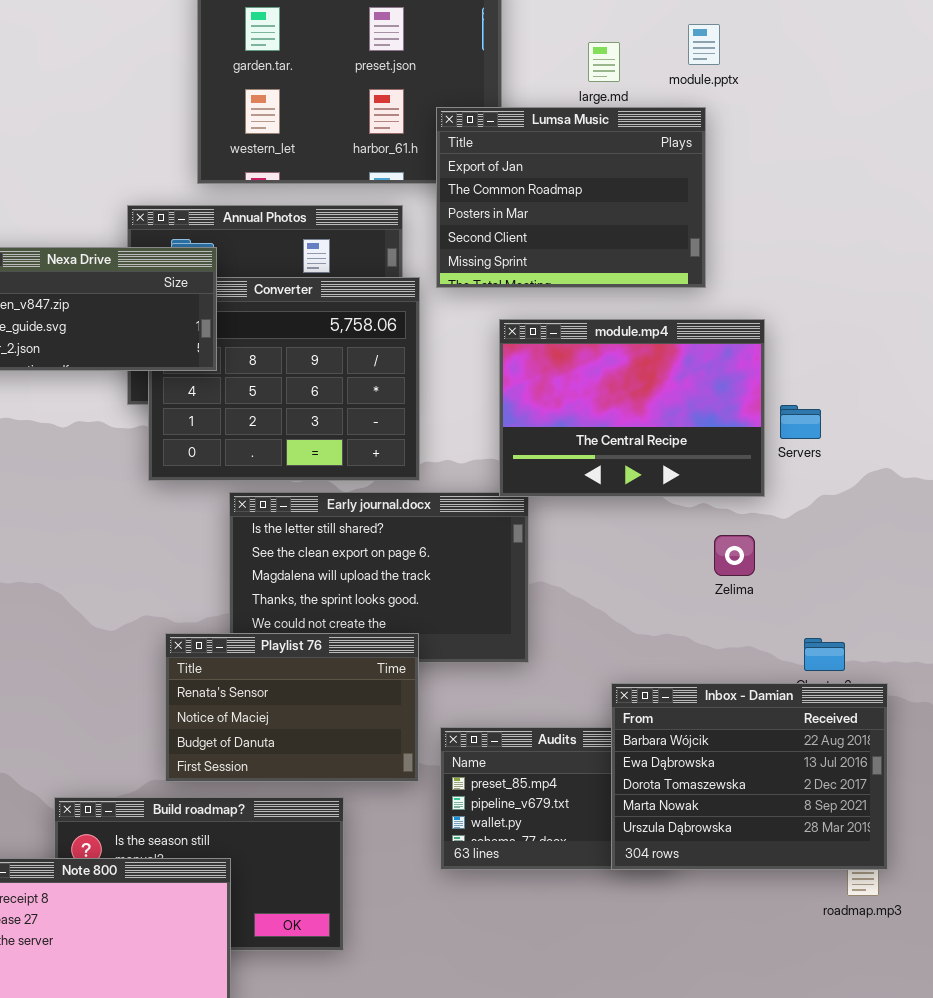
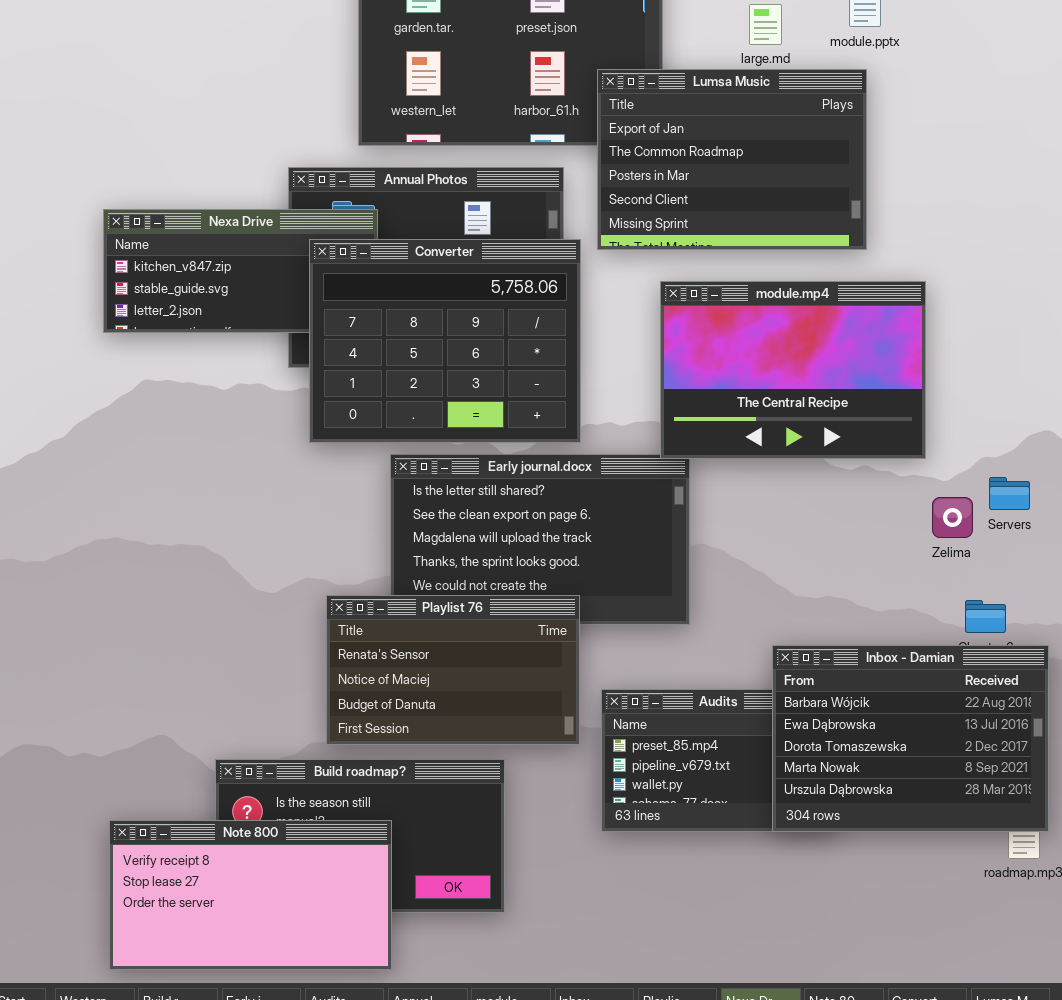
Converter: [148,277,420,481] -> [309,239,581,443], raised
Servers: [780,405,821,439] -> [989,477,1030,510], moved
Zelima: [714,535,755,576] -> [932,497,973,538], moved

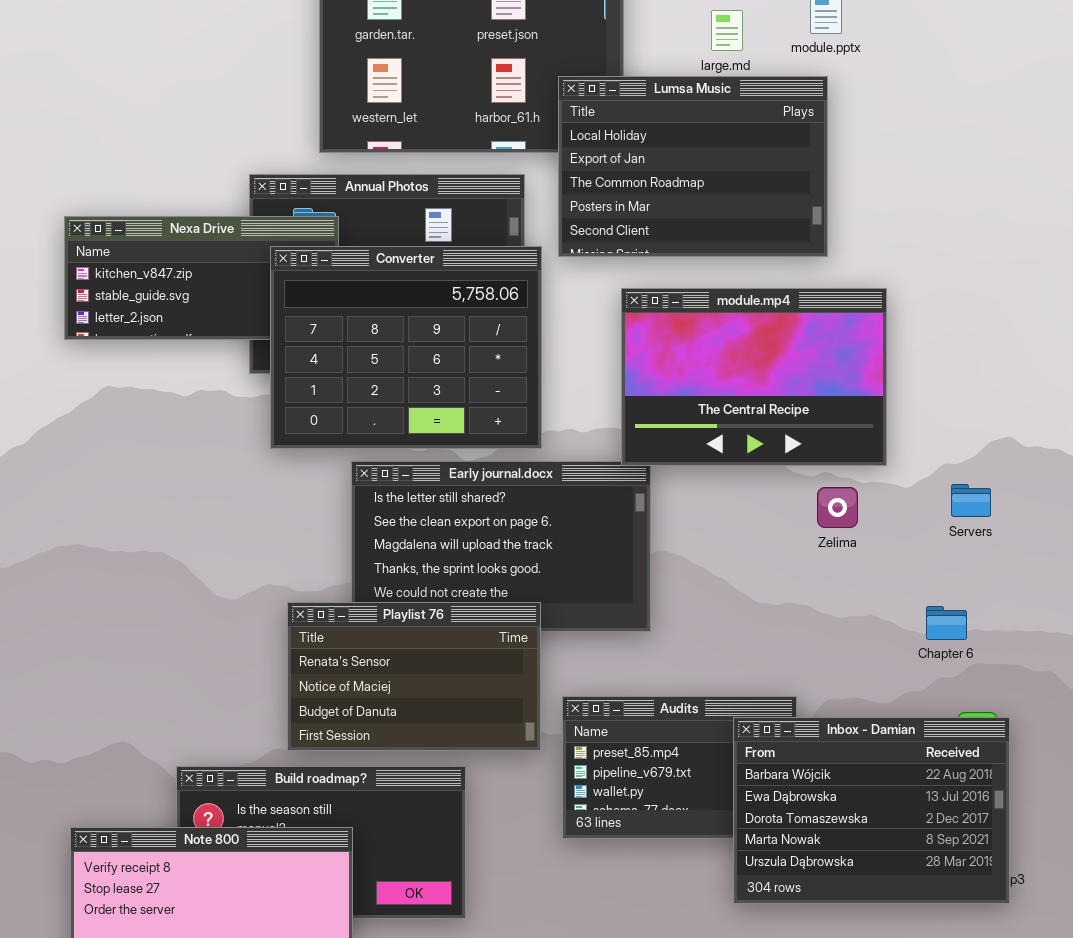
Lumsa Music: [597,69,867,250] -> [558,76,828,257], scrolled up 1 row
Zelima: [932,497,973,538] -> [817,487,858,528], moved
Inbox - Damian: [772,645,1049,832] -> [733,717,1010,904], moved

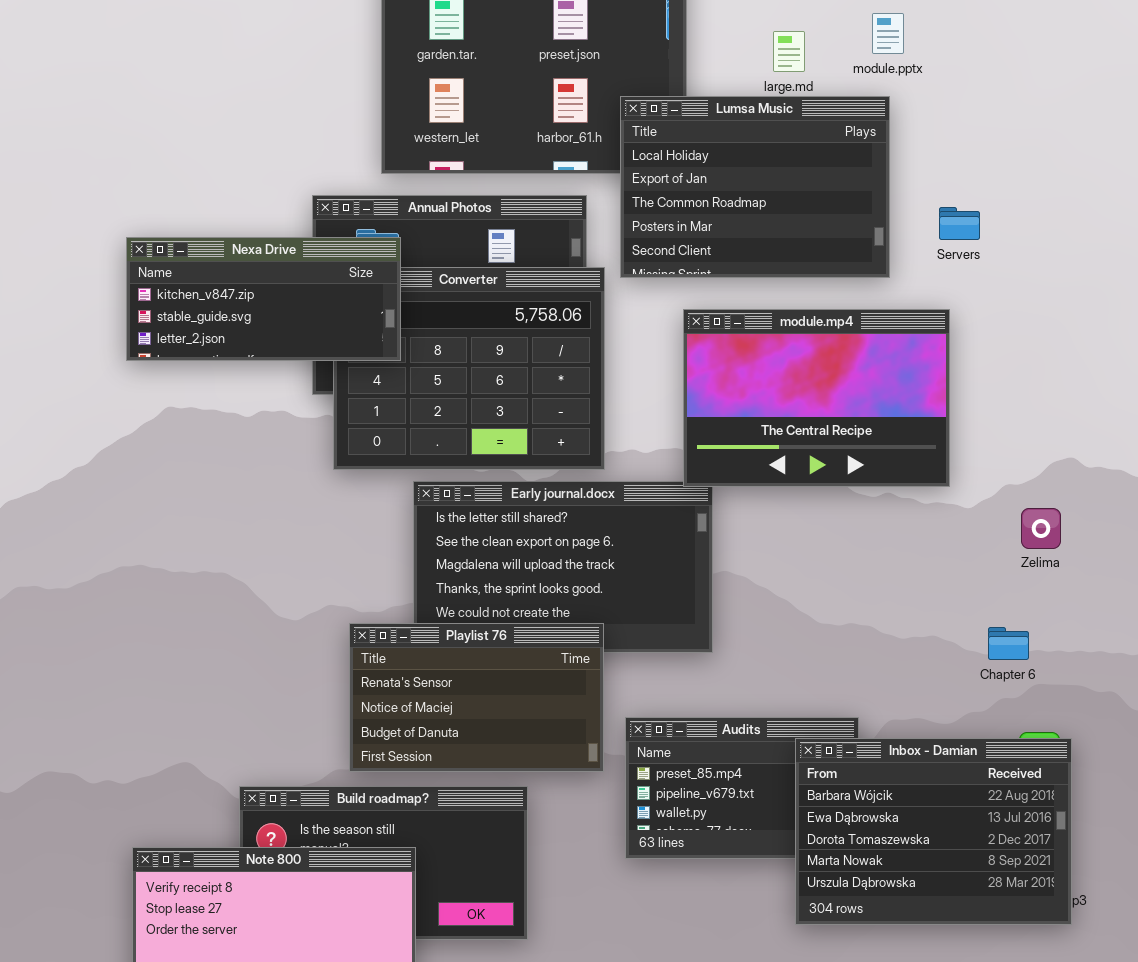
Nexa Drive: [64,216,339,340] -> [126,237,401,361], raised
Servers: [951,484,991,517] -> [939,207,980,240], moved
Zelima: [817,487,858,528] -> [1021,508,1061,549], moved

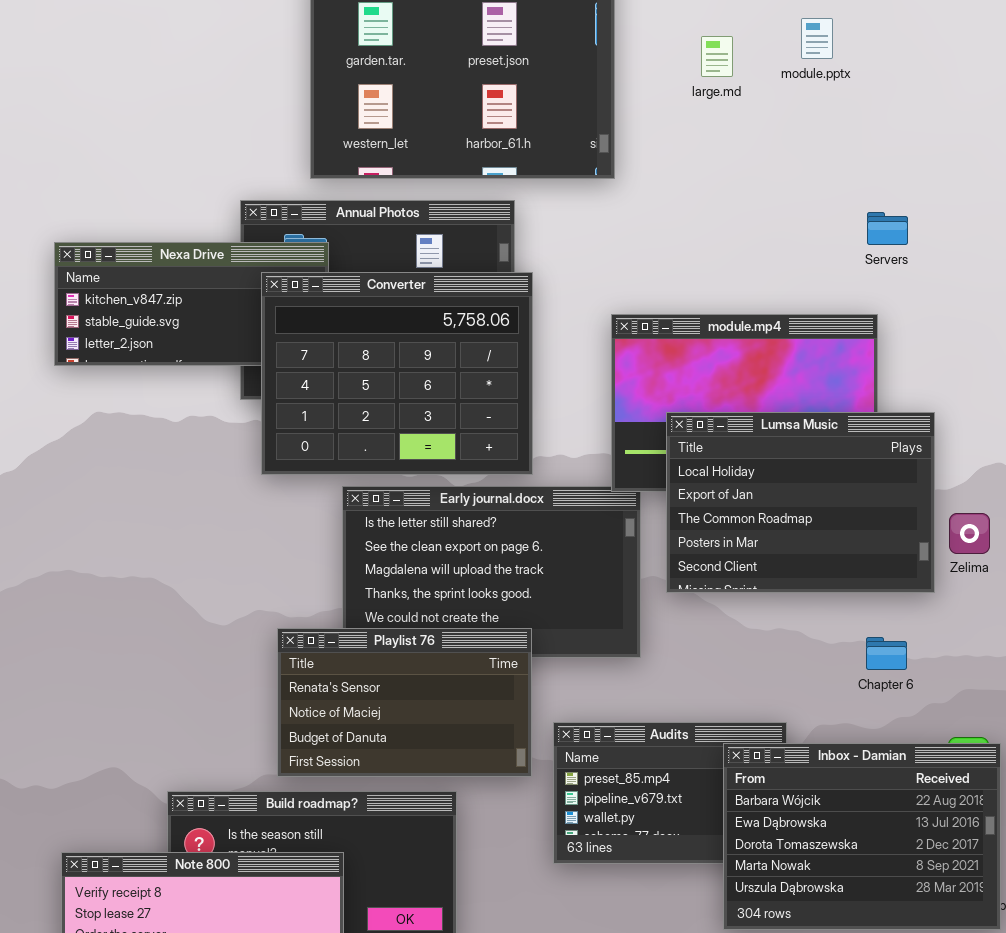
Lumsa Music: [620,96,890,278] -> [666,412,935,593], moved
Converter: [333,267,605,470] -> [261,272,533,475], raised
Chapter 6: [988,627,1029,660] -> [866,637,907,670], moved

